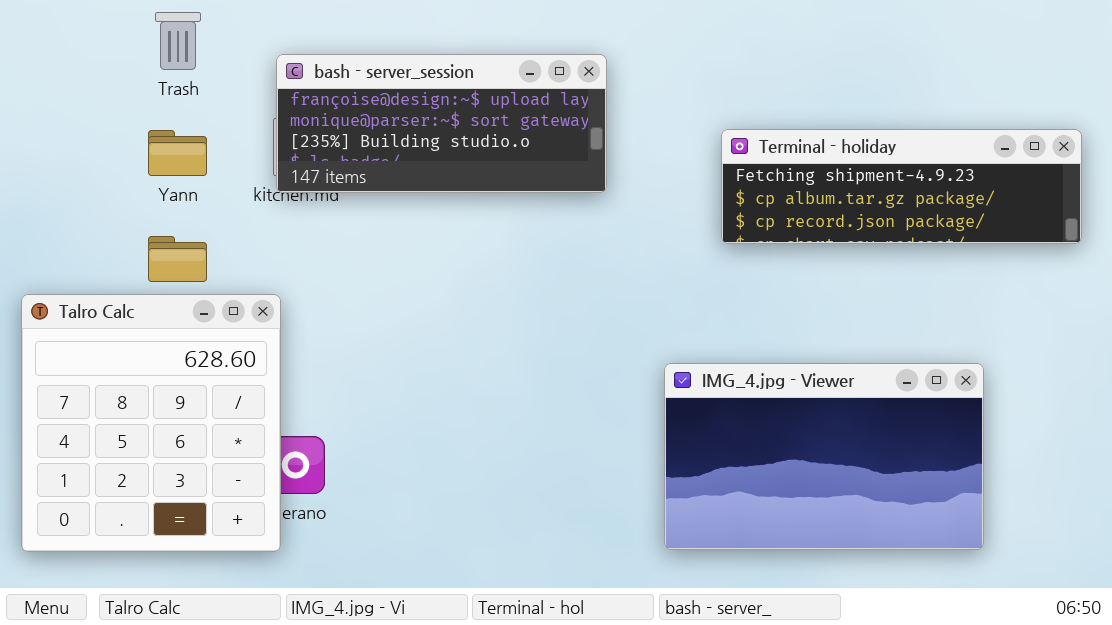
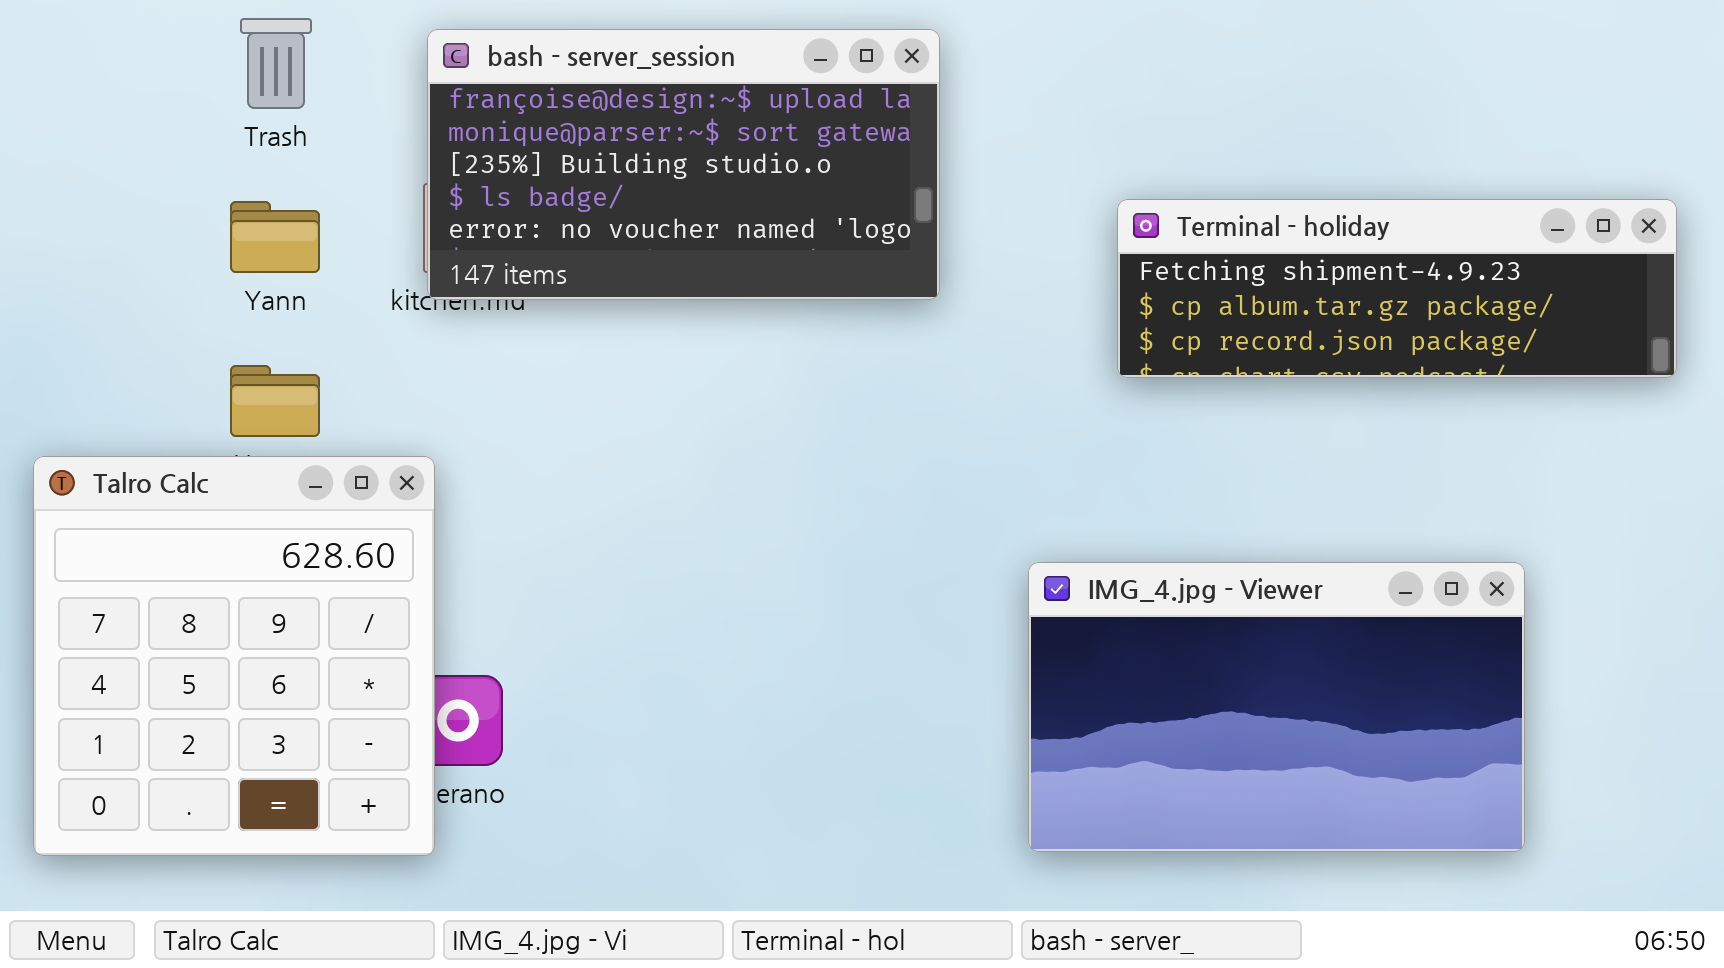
bash - server_session: [276,54,607,193] -> [427,29,940,300], resized

